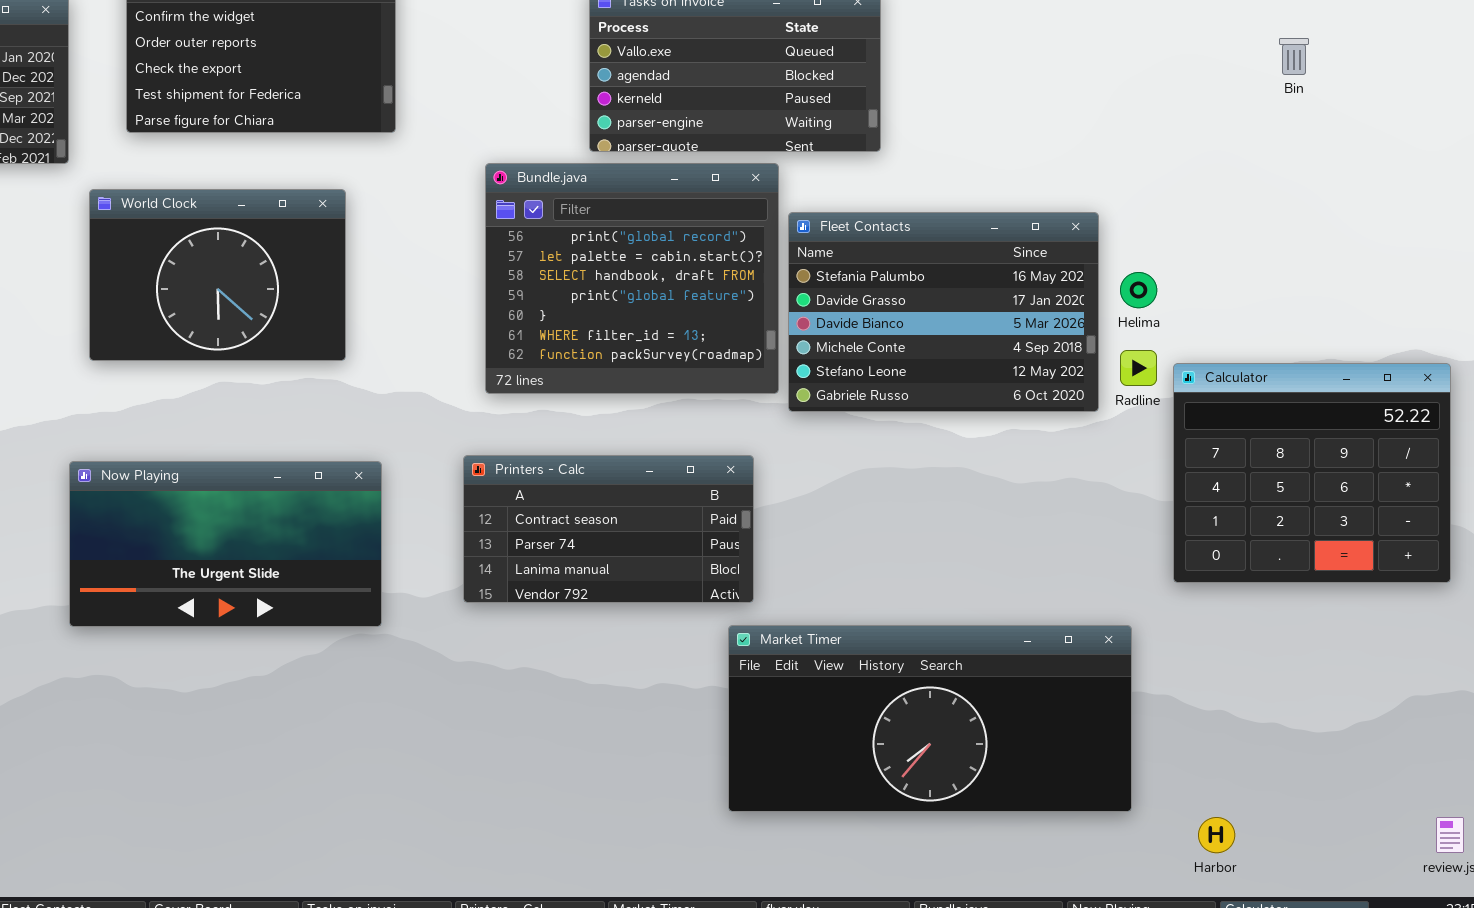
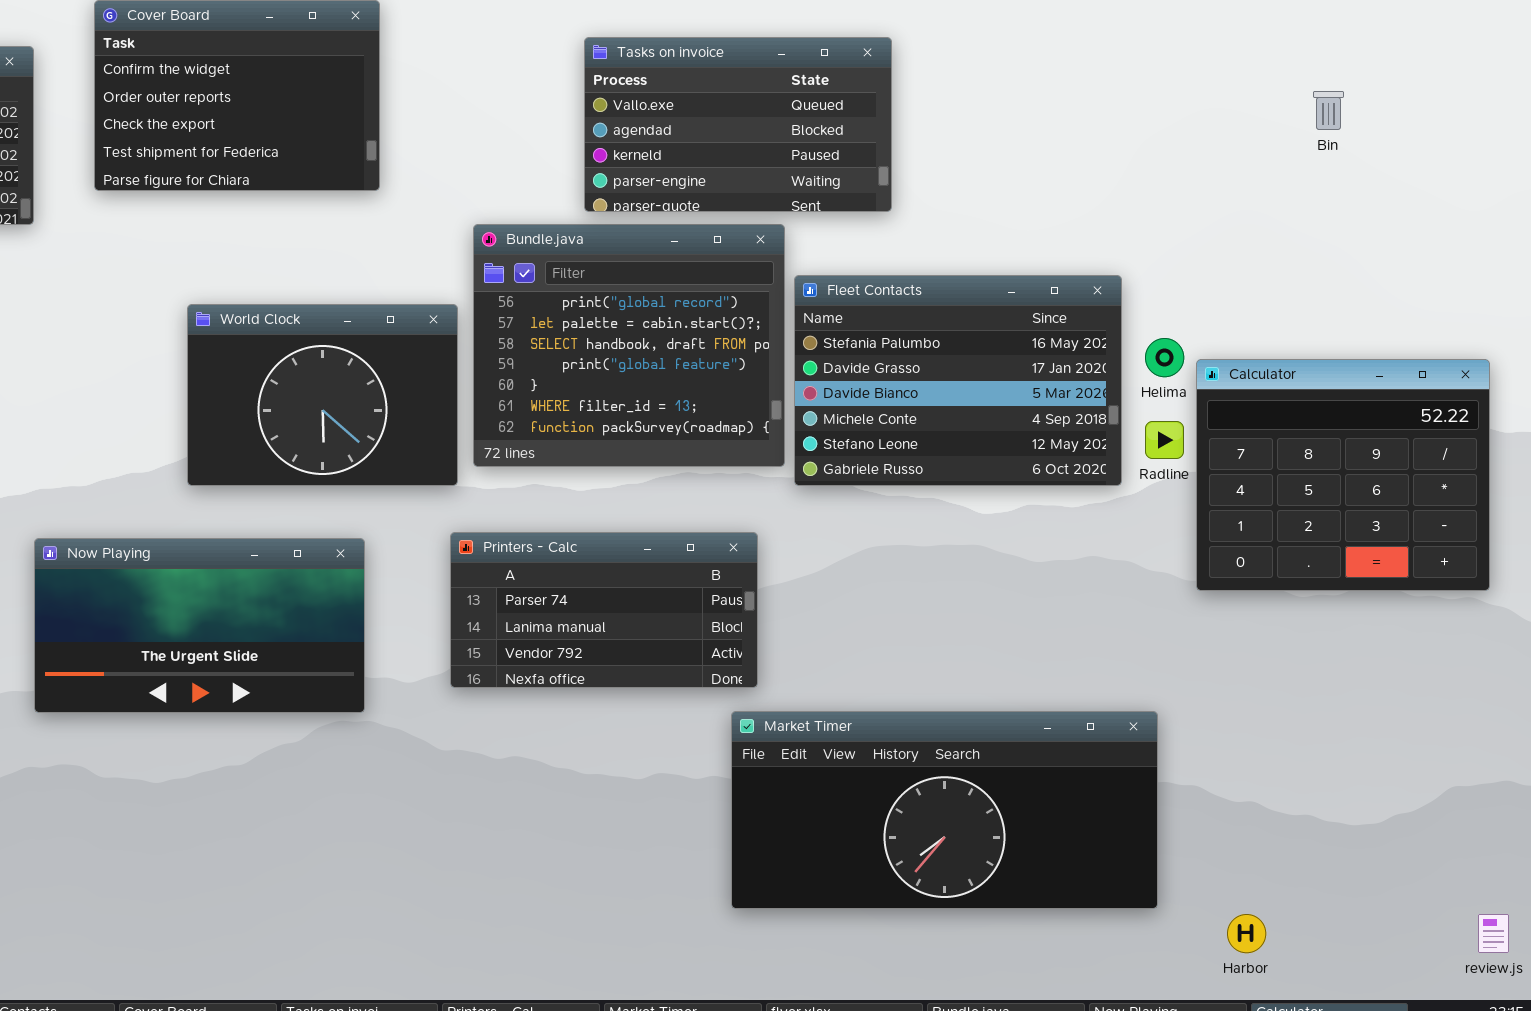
World Clock: [89,189,346,361] -> [187,304,458,486], moved
Calculator: [1173,363,1451,583] -> [1196,359,1490,591], moved
Printers - Calc: [463,455,754,603] -> [450,532,758,688], scrolled down 1 row

